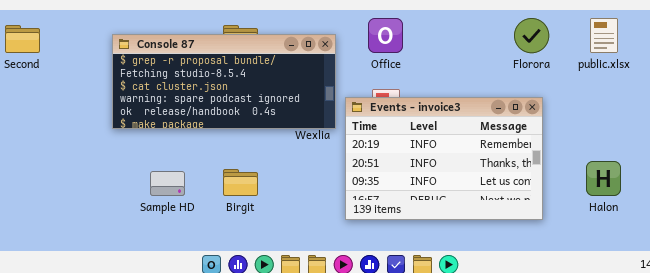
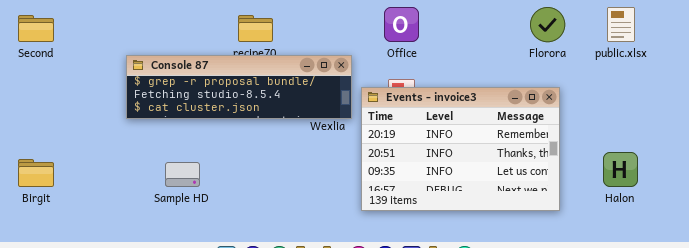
Console 87: [112,34,336,129] -> [126,55,352,119], resized
Birgit: [223,169,258,196] -> [18,159,54,187], moved

